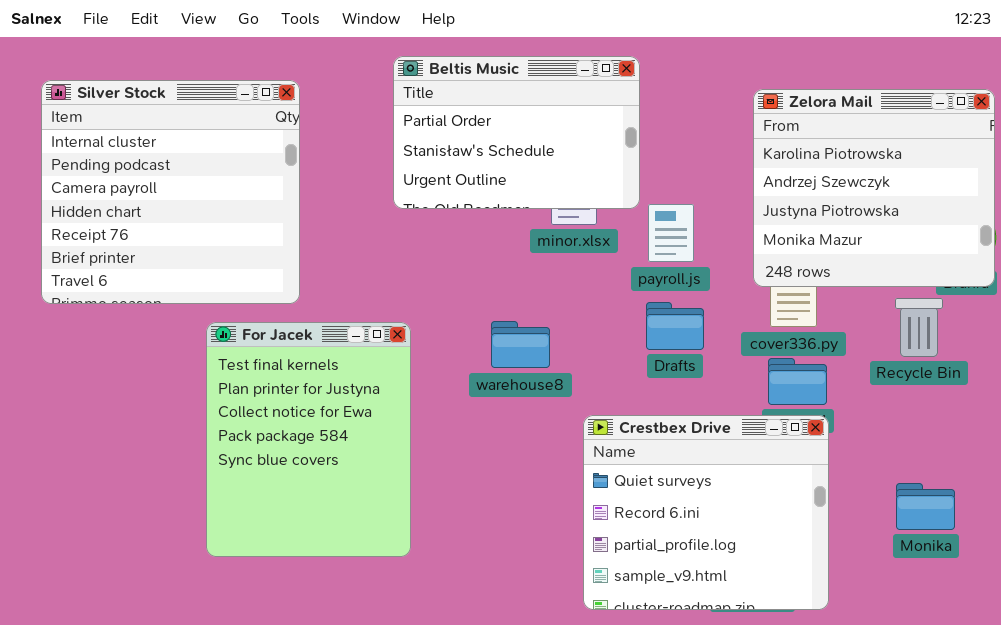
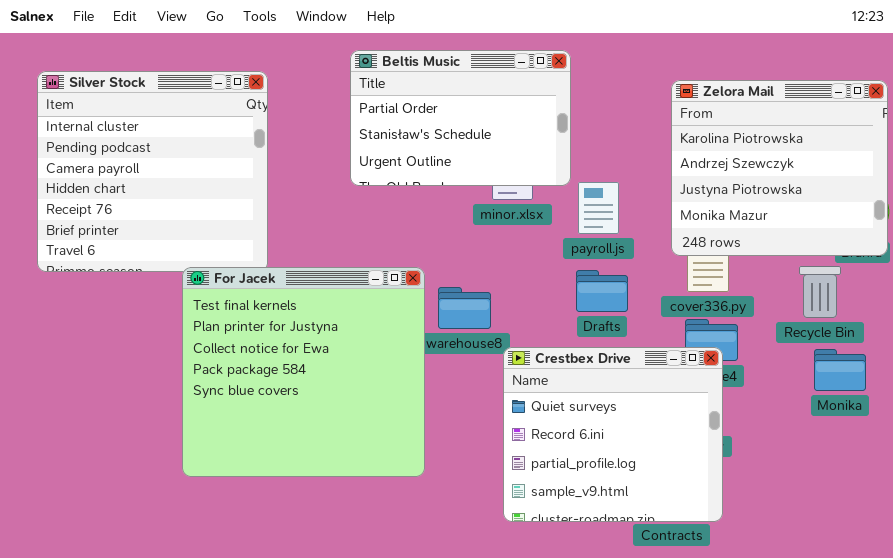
For Jacek: [206,322,411,557] -> [182,267,425,477], moved, resized
Crestbex Drive: [583,415,829,610] -> [503,347,723,522], moved
Monika: [896,483,955,530] -> [814,349,866,391], moved

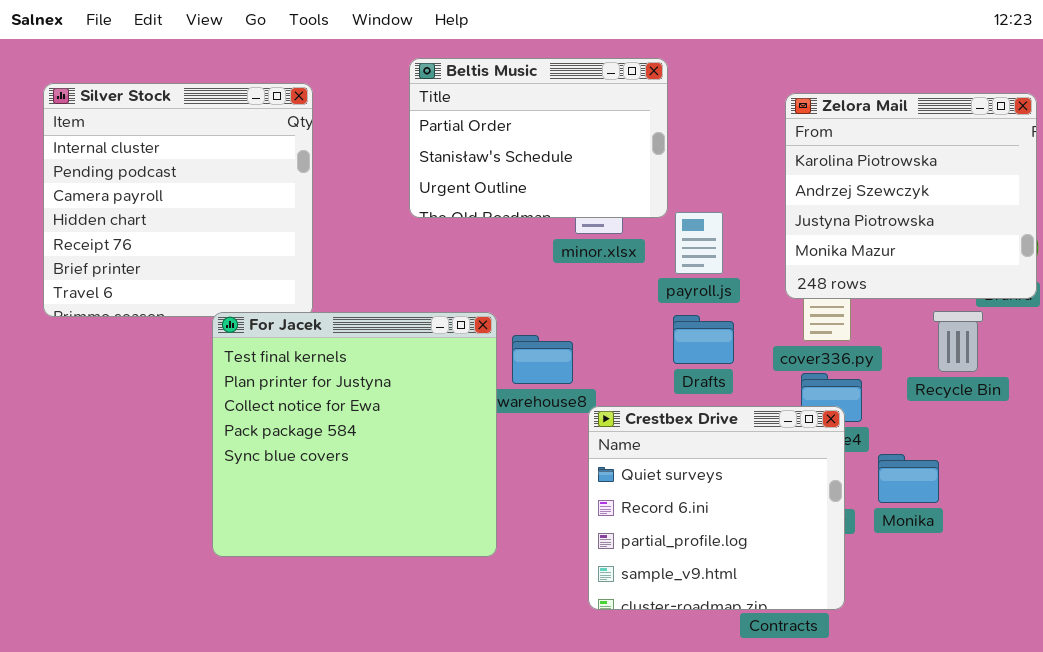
Monika: [814,349,866,391] -> [878,454,939,503], moved

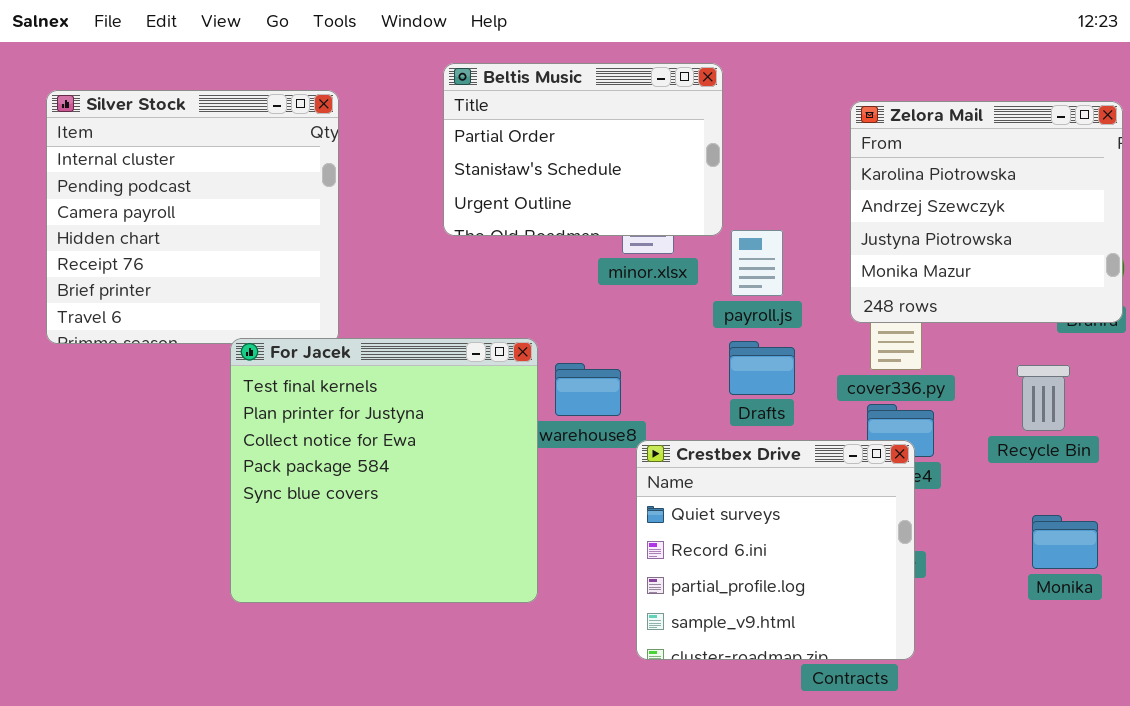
Recycle Bin: [933,311,983,372] -> [1017,365,1070,431], moved
Monika: [878,454,939,503] -> [1032,515,1098,569], moved

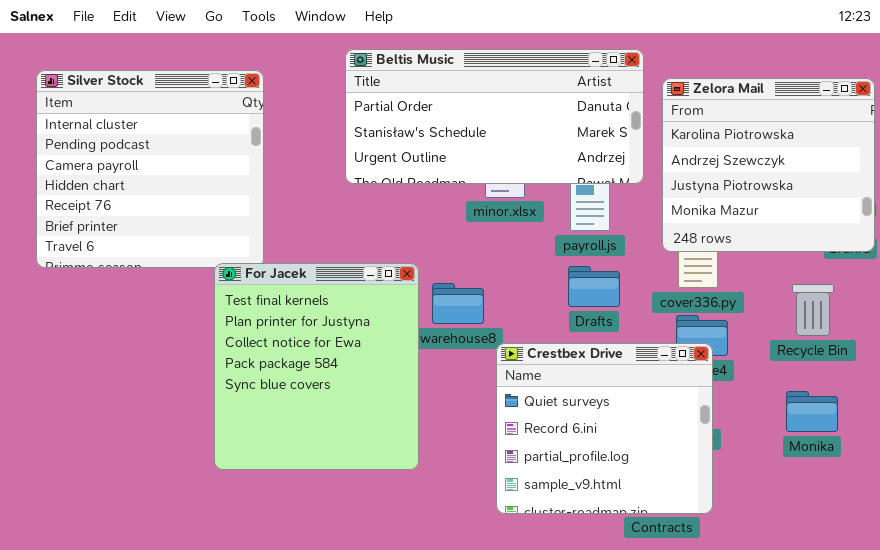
Beltis Music: [443,63,723,236] -> [345,49,644,184], resized
For Jacek: [230,338,538,603] -> [214,263,419,470], resized
Monika: [1032,515,1098,569] -> [786,391,838,432], moved

